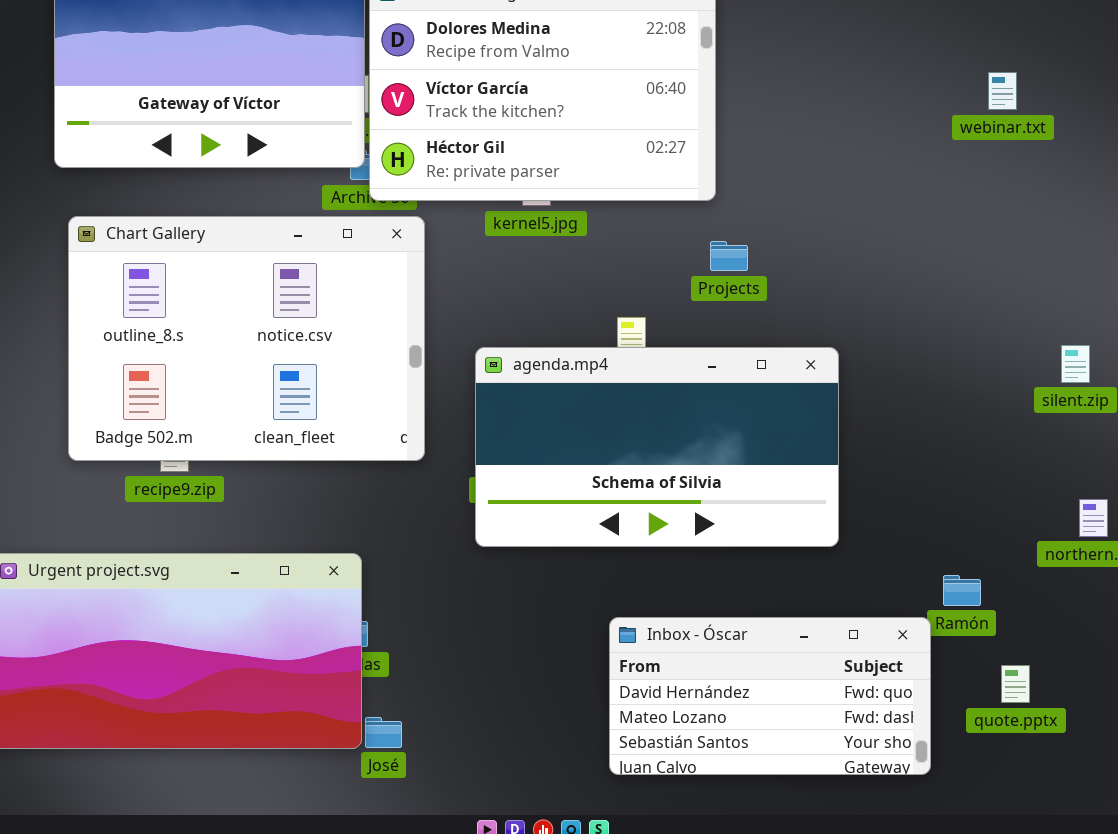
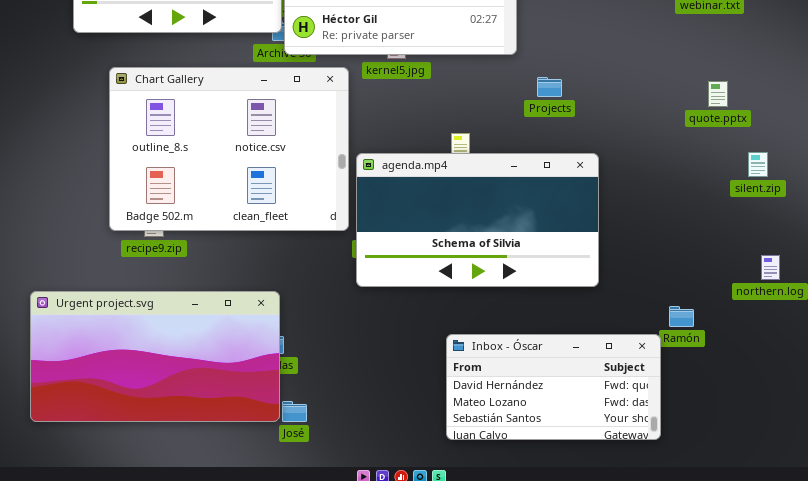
Chart Gallery: [68,216,425,461] -> [109,67,349,231], moved
Projects: [710,241,748,271] -> [537,77,562,97], moved
quote.pptx: [1001,665,1030,703] -> [708,81,728,107], moved

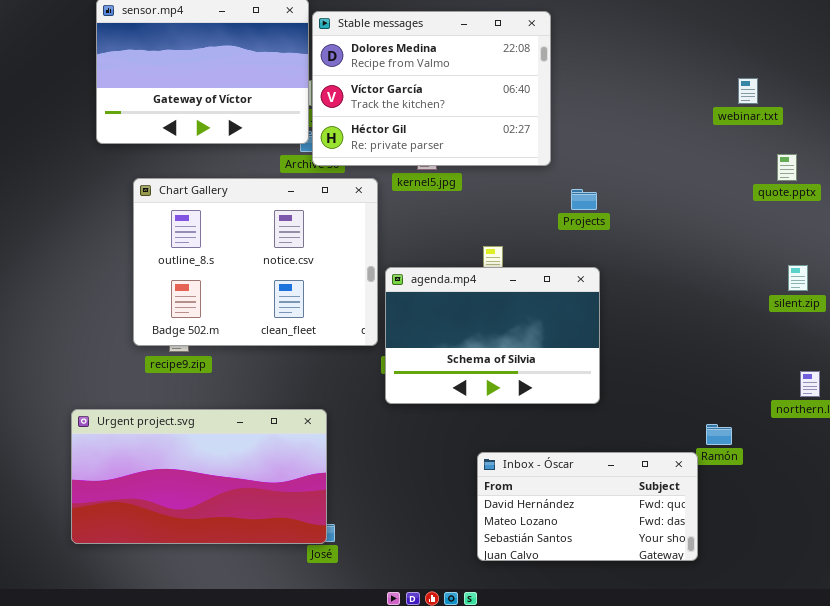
quote.pptx: [708,81,728,107] -> [777,154,797,181], moved
agenda.mp4: [356,153,599,287] -> [385,267,600,404], resized
Urgent project.svg: [30,291,280,422] -> [71,409,327,544], moved

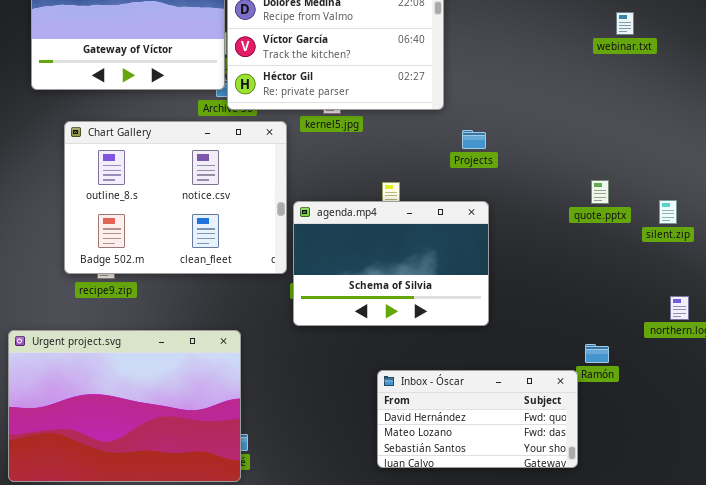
webinar.txt: [738,78,758,104] -> [616,12,634,35], moved
quote.pptx: [777,154,797,181] -> [591,180,609,204], moved
Urgent project.svg: [71,409,327,544] -> [8,330,241,482], resized

